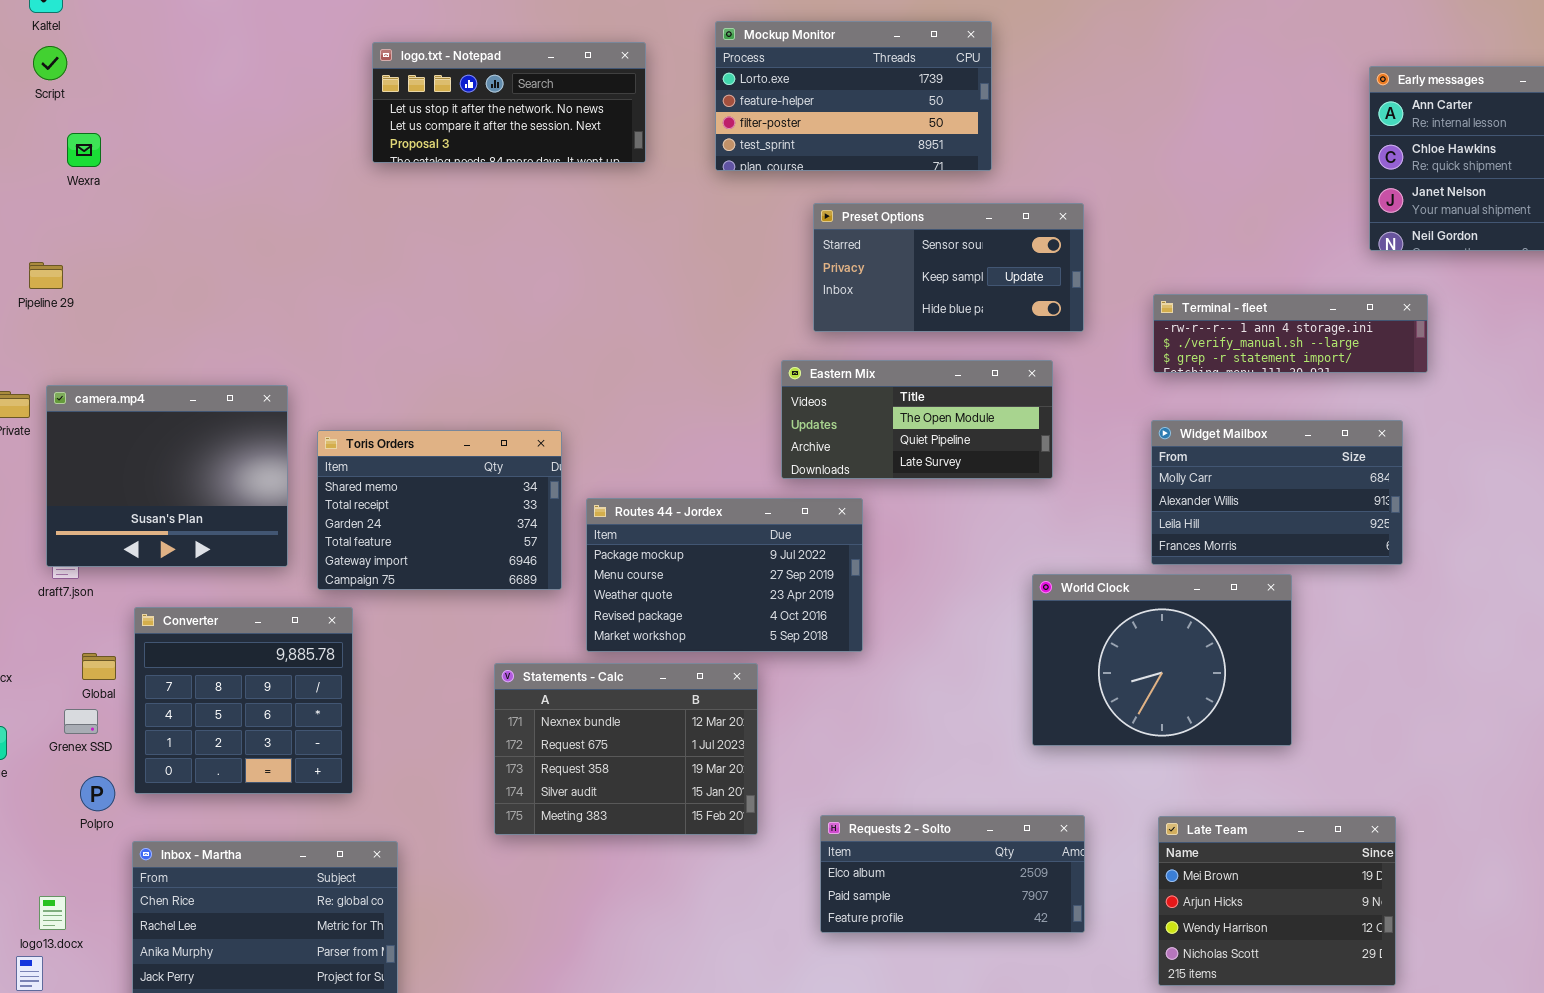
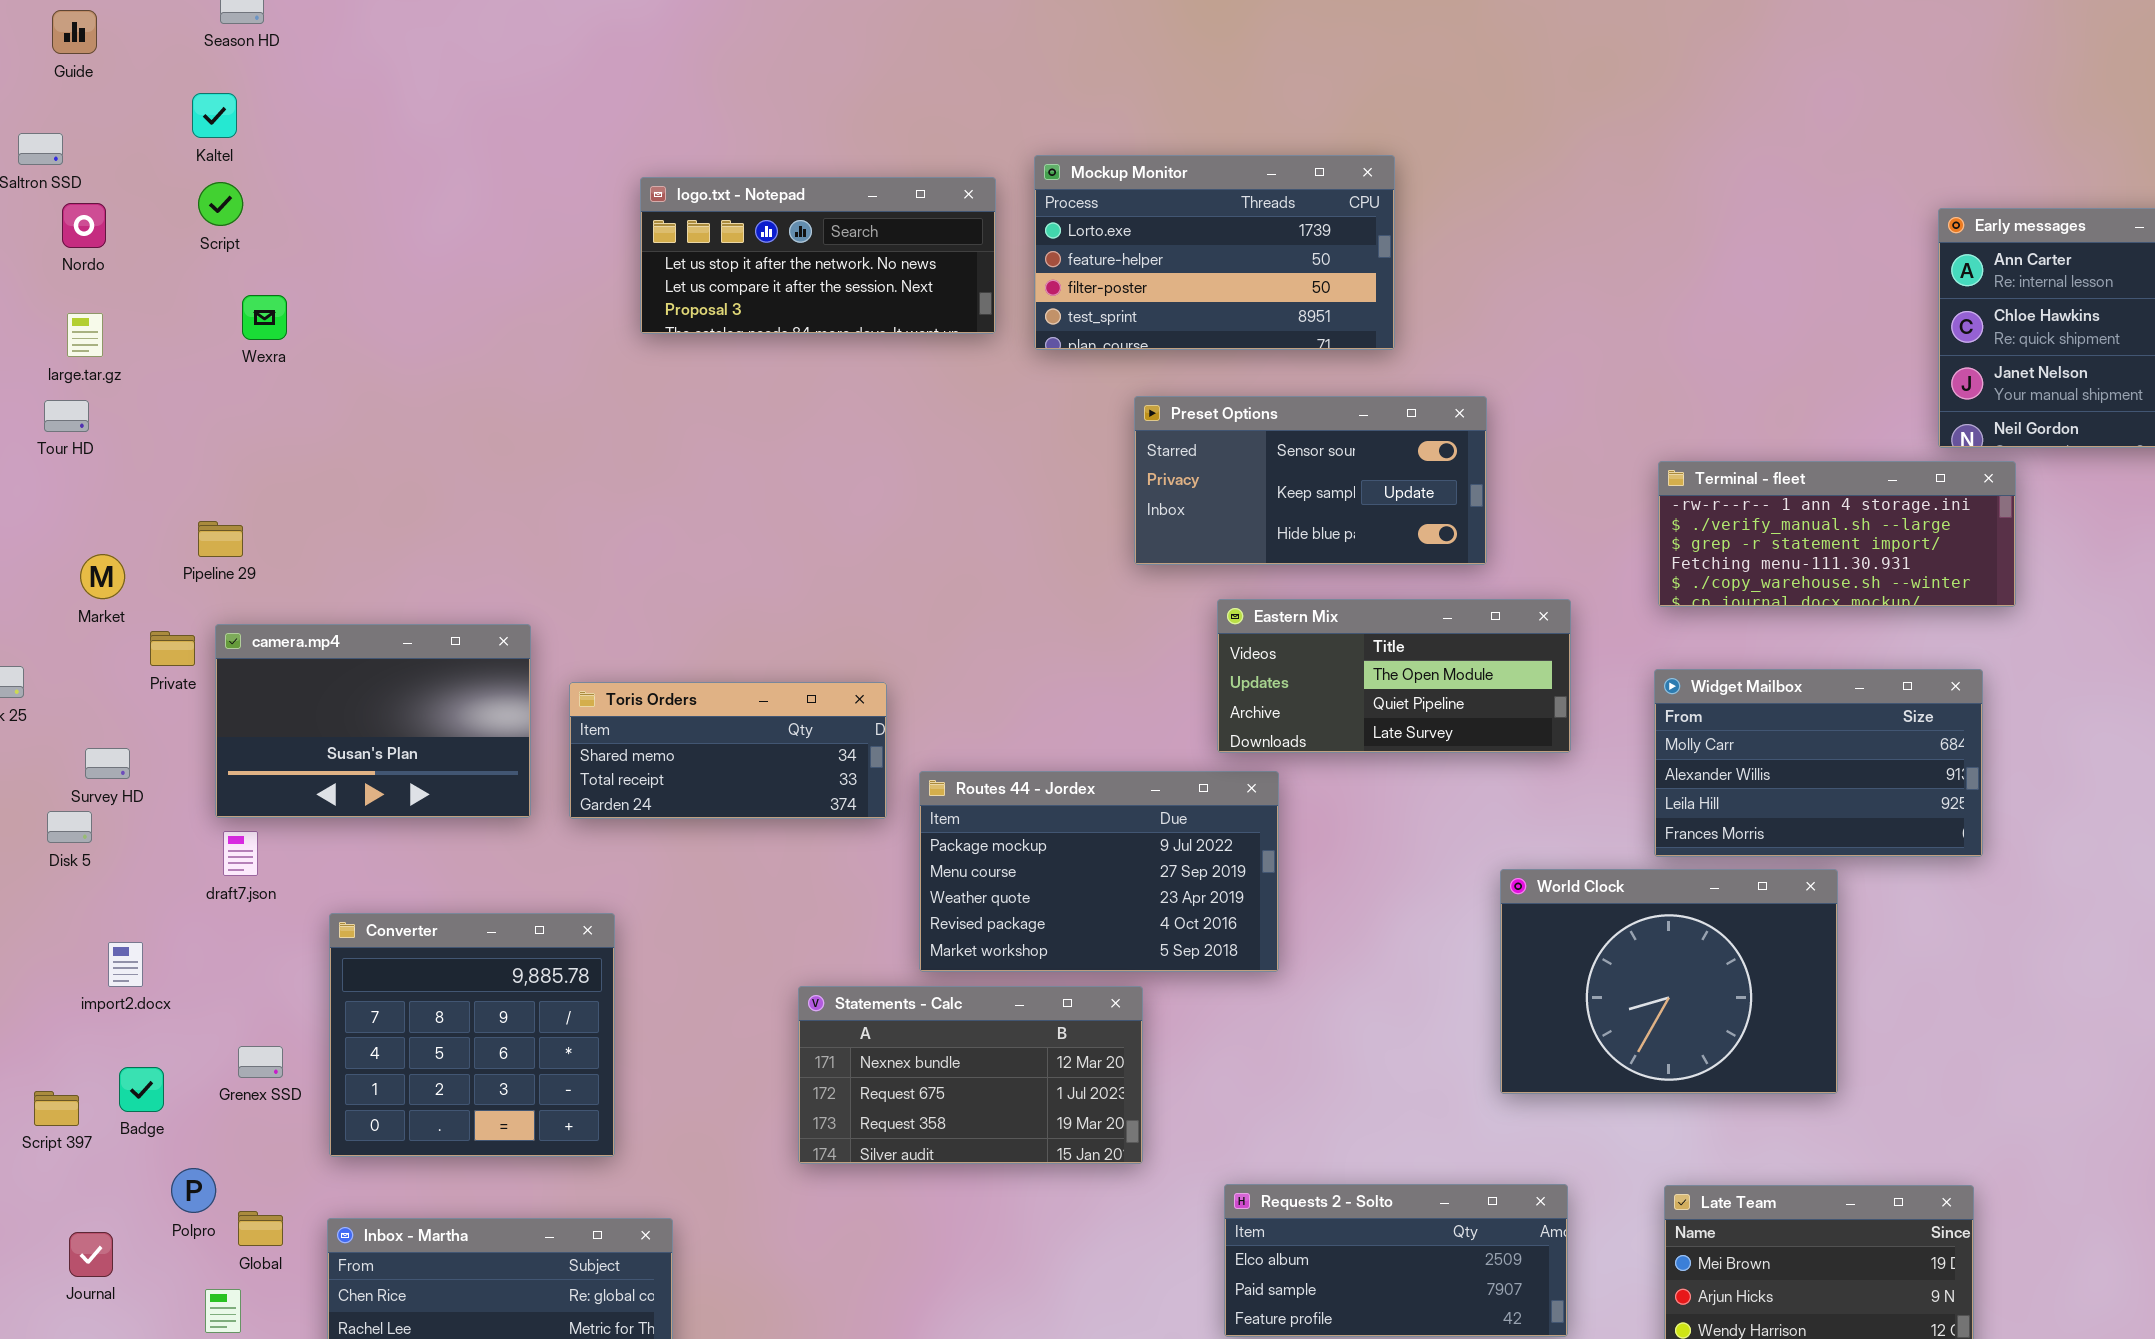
Mockup Monitor: [715,21,992,171] -> [1034,155,1395,350], moved
Preset Options: [813,203,1084,332] -> [1134,396,1487,565], moved
Pipeline 29: [29,262,63,289] -> [198,521,243,557], moved
Terminal - fleet: [1153,294,1428,373] -> [1658,461,2016,607], resized
Eastern Mix: [781,360,1053,479] -> [1217,599,1571,753], moved
camera.mp4: [46,385,288,567] -> [215,624,531,818], resized
Toris Orders: [317,430,562,590] -> [569,682,887,819], resized
Global: [82,653,116,680] -> [238,1211,283,1246], moved
Statements - Calc: [494,663,758,835] -> [798,986,1143,1164], resized
Polpro: [80,776,115,811] -> [171,1168,216,1213], moved

